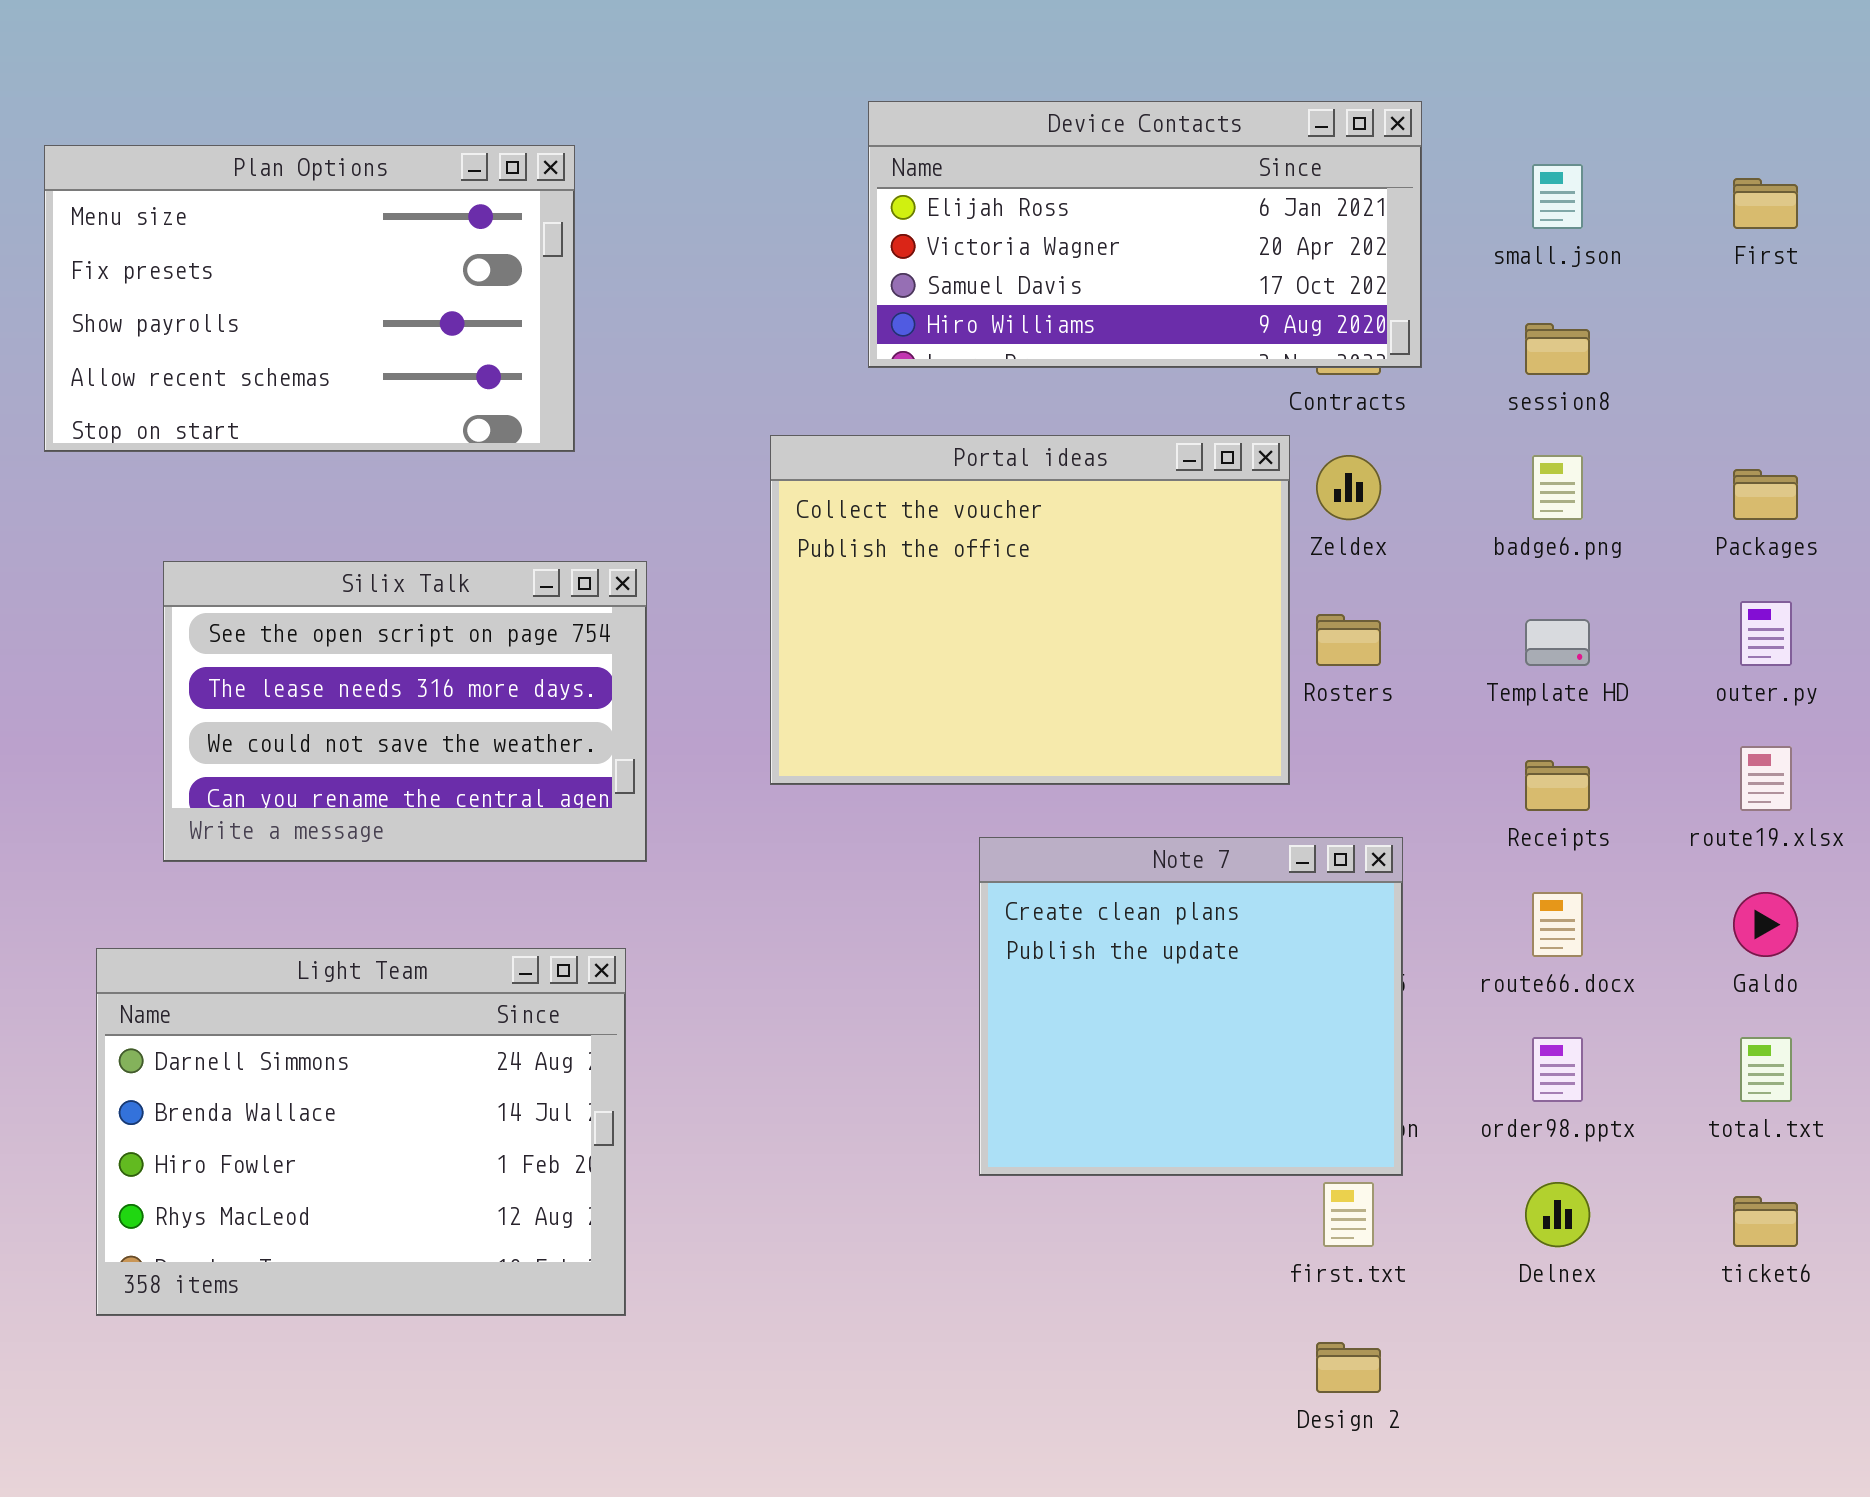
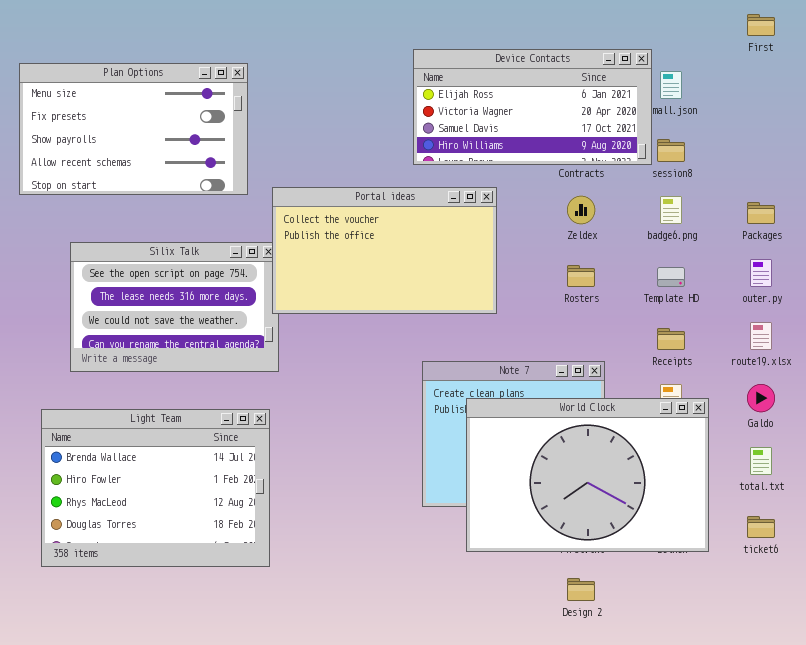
Device Contacts: [868,101,1422,368] -> [413,49,652,165], moved
First: [1733,178,1798,229] -> [747,14,775,36], moved
Portal ideas: [770,435,1290,785] -> [272,187,497,314], moved, resized
World Clock: none -> [466,398,709,552], opened
Light Team: [96,948,626,1316] -> [41,409,270,567], scrolled down 1 row

